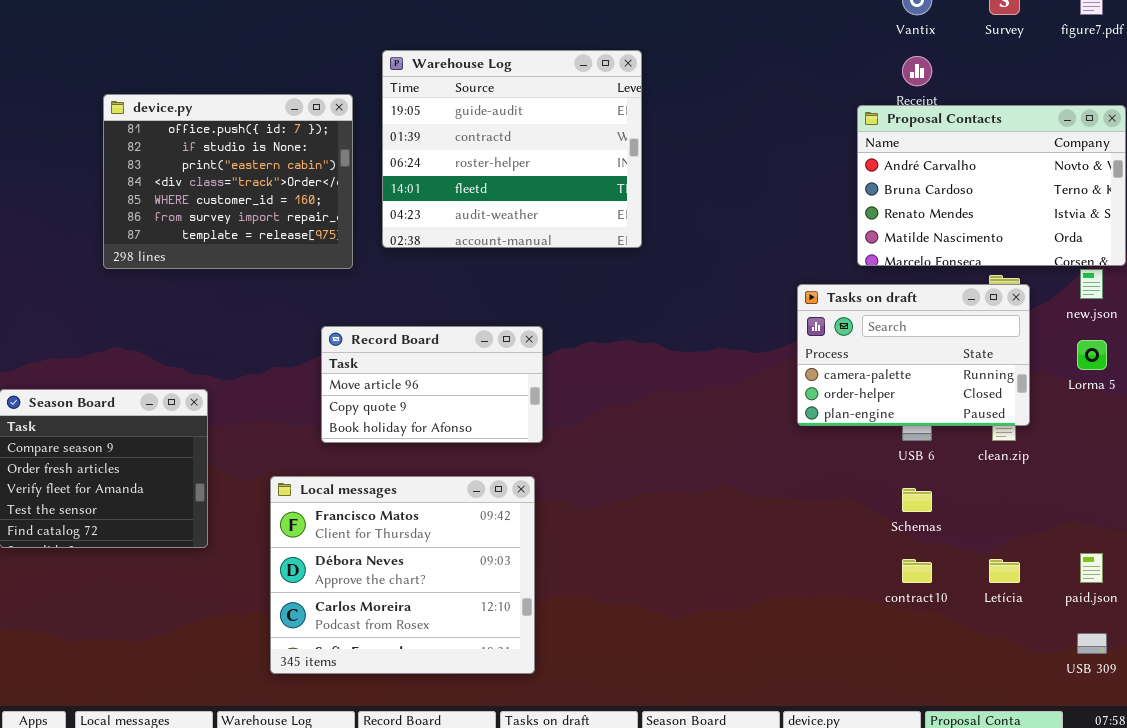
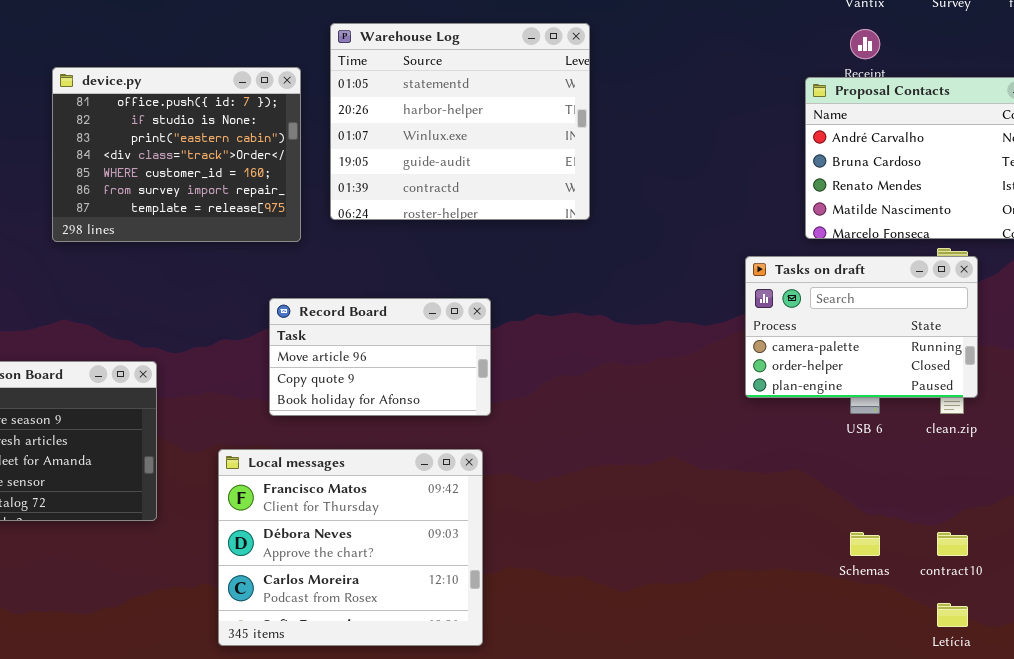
Warehouse Log: [382,50,642,248] -> [330,23,590,220], scrolled up 3 rows
Schemas: [902,488,932,512] -> [850,532,880,556], moved
contract10: [902,559,932,583] -> [937,532,968,556], moved
Letícia: [989,559,1020,583] -> [937,603,968,627], moved

